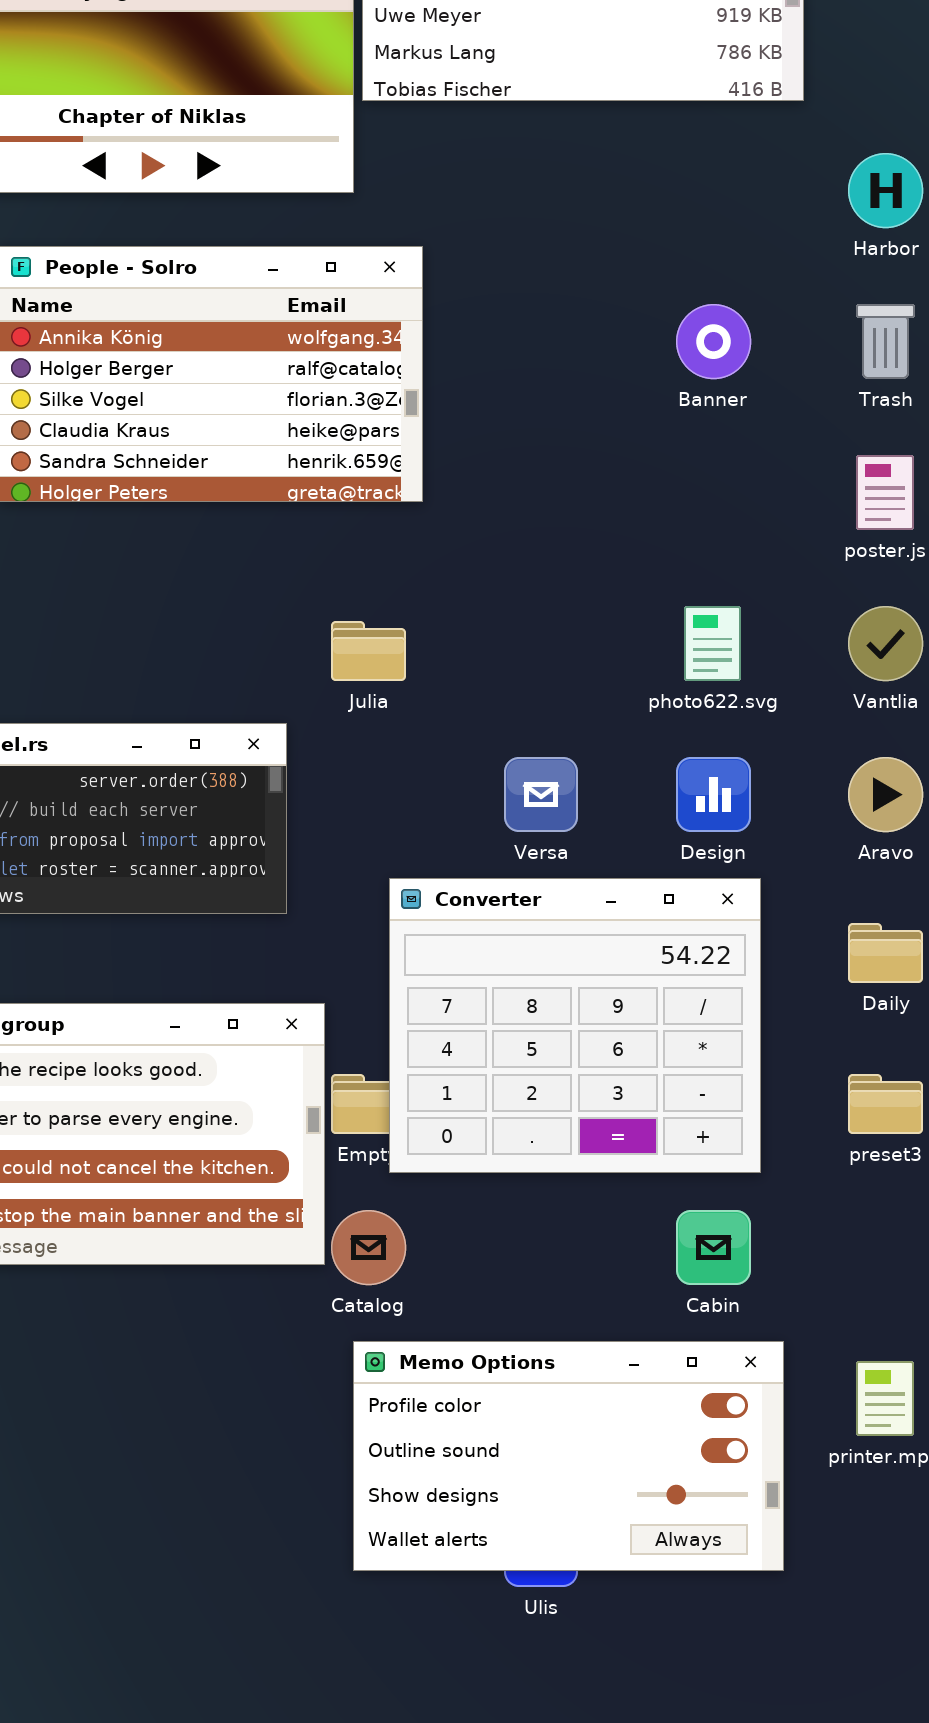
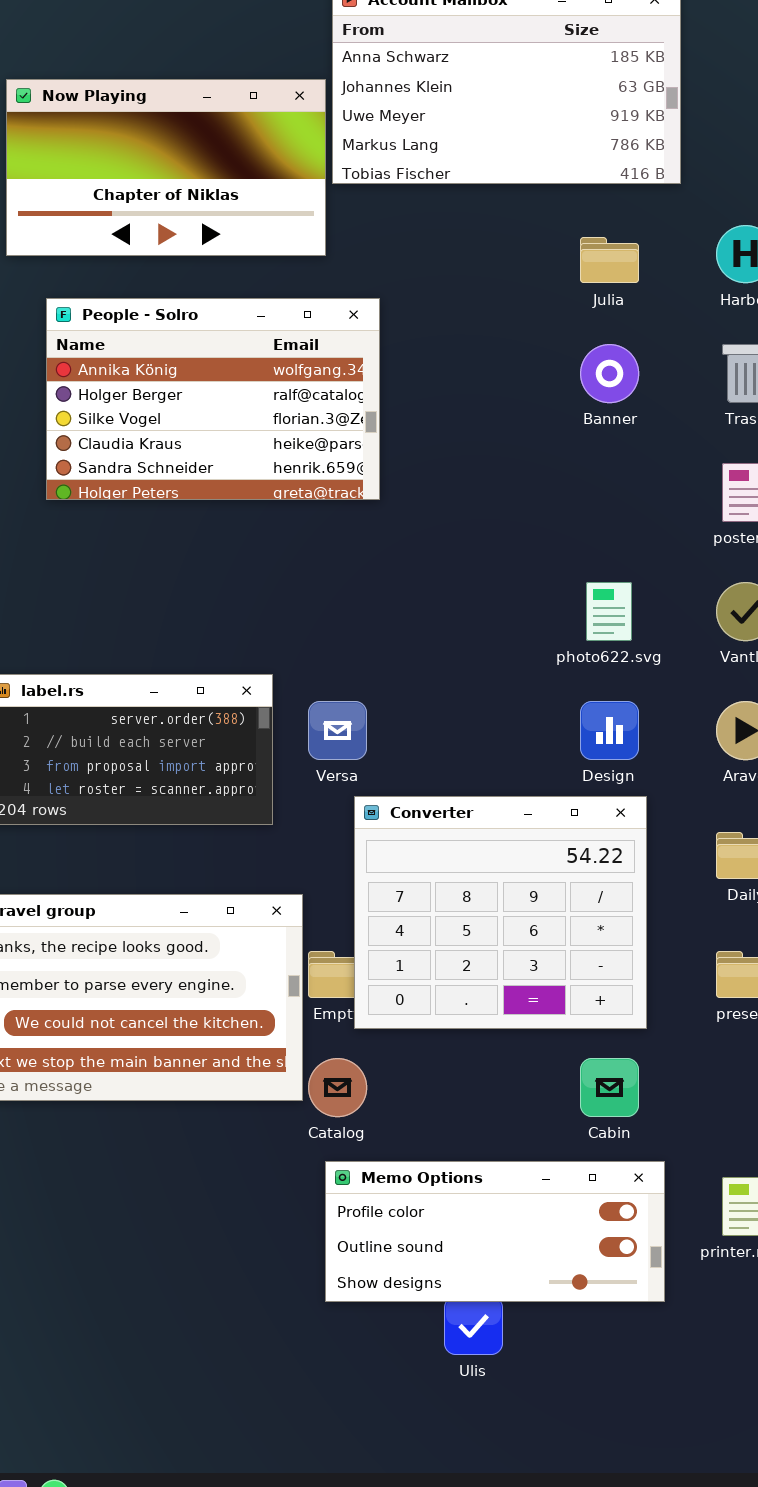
Julia: [331,621,406,681] -> [580,237,639,283], moved
Versa: [504,757,578,832] -> [308,701,367,760], moved
Memo Options: [353,1341,784,1571] -> [325,1161,665,1302], resized

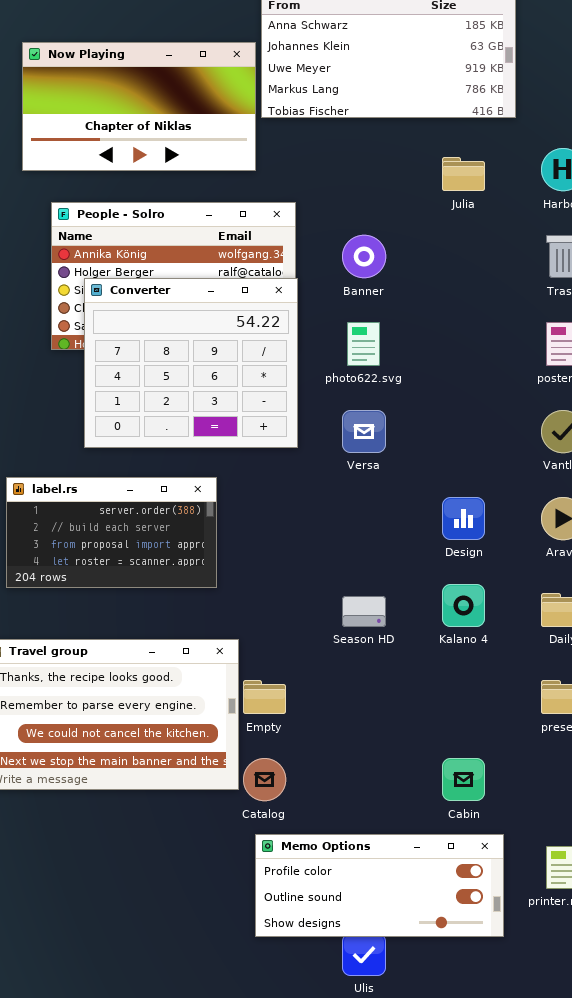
Banner: [580,344,639,403] -> [342,235,386,278], moved
photo622.svg: [586,582,632,641] -> [347,322,380,366], moved
Versa: [308,701,367,760] -> [342,410,386,453], moved
Converter: [354,796,647,1029] -> [84,278,298,448], moved

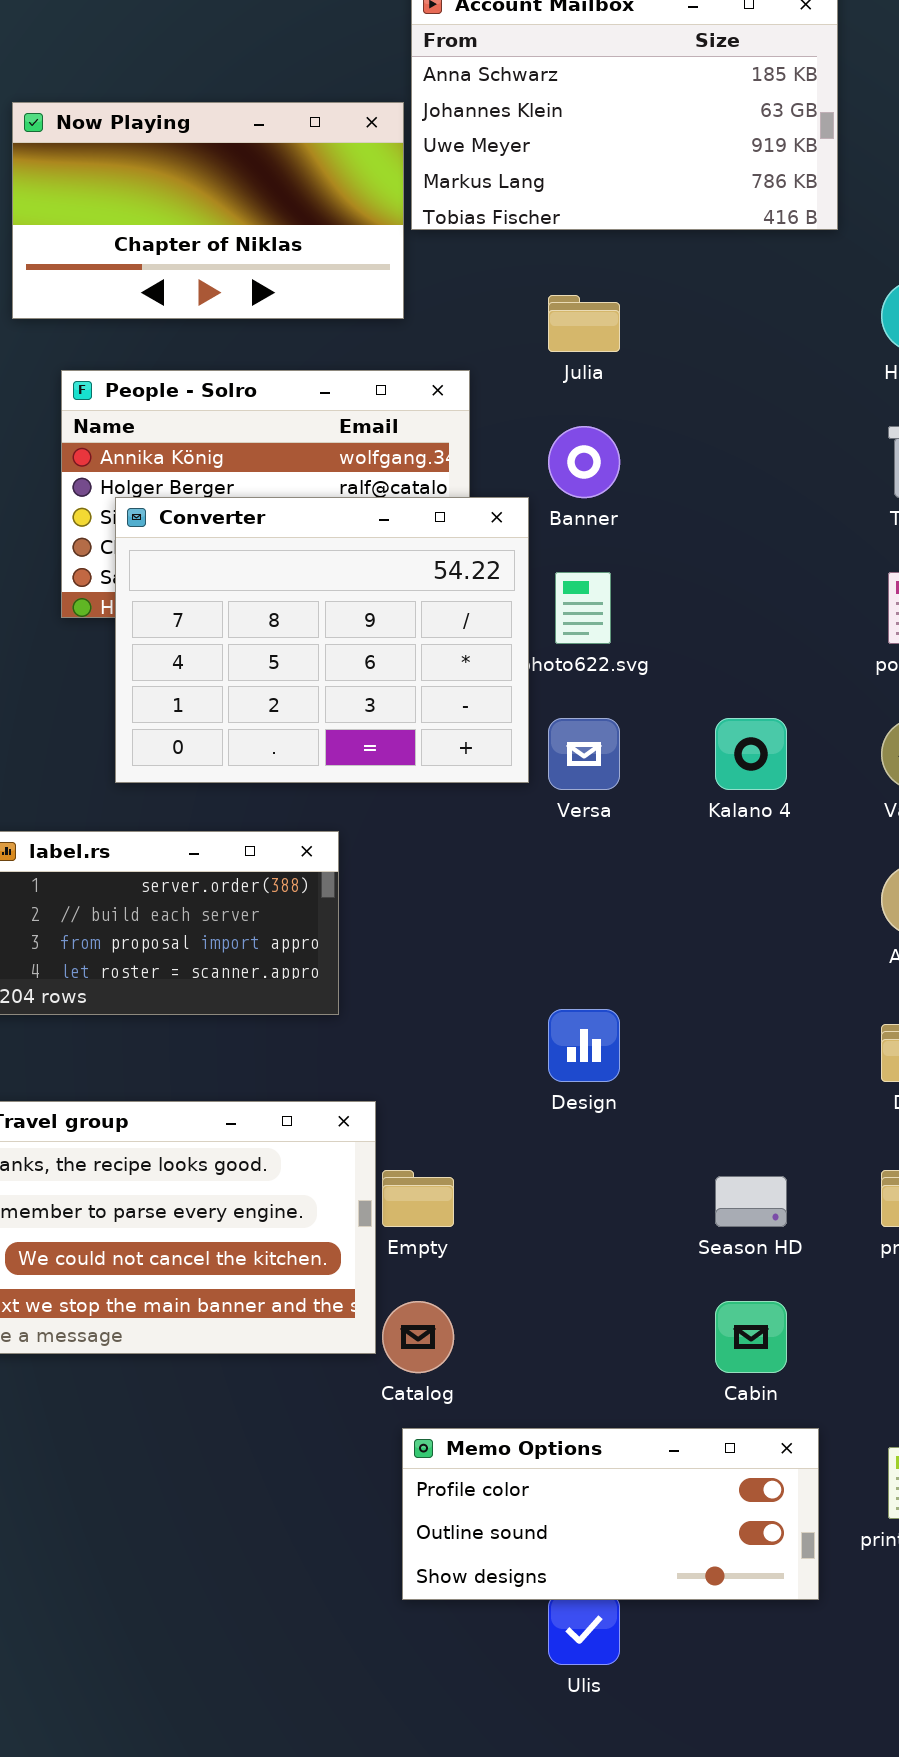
Julia: [442,157,485,191] -> [548,295,620,352], moved
Converter: [84,278,298,448] -> [115,497,529,783], resized
Design: [442,497,485,540] -> [548,1009,620,1082], moved
Kalano 4: [442,584,485,627] -> [715,718,787,790], moved
Season HD: [342,596,386,627] -> [715,1176,787,1227], moved

